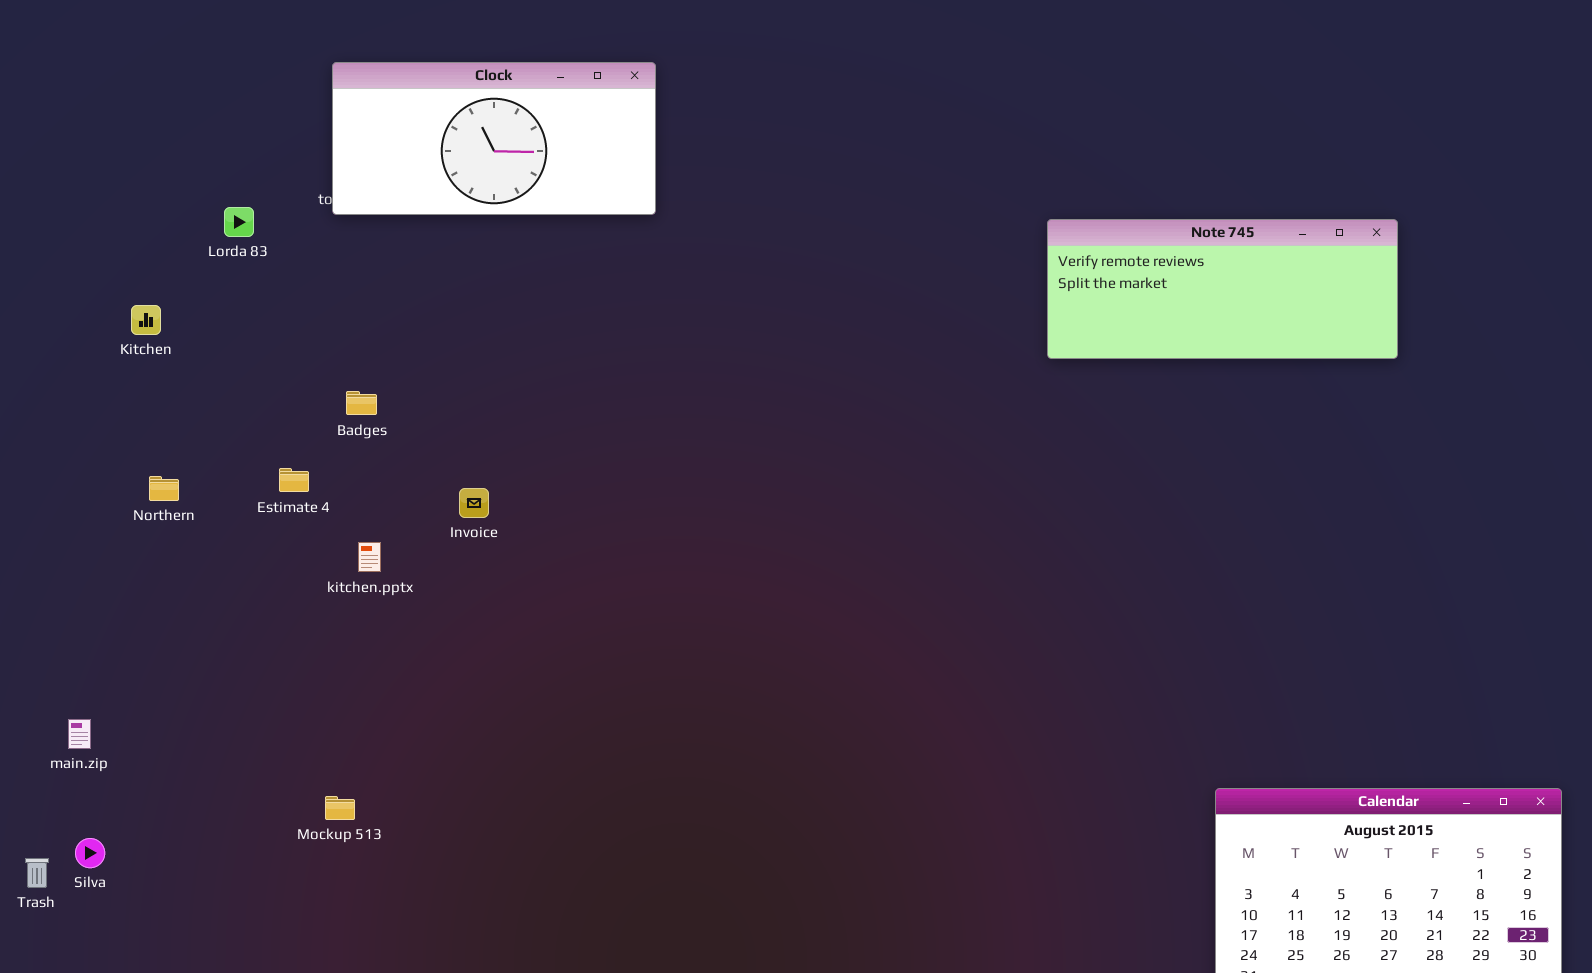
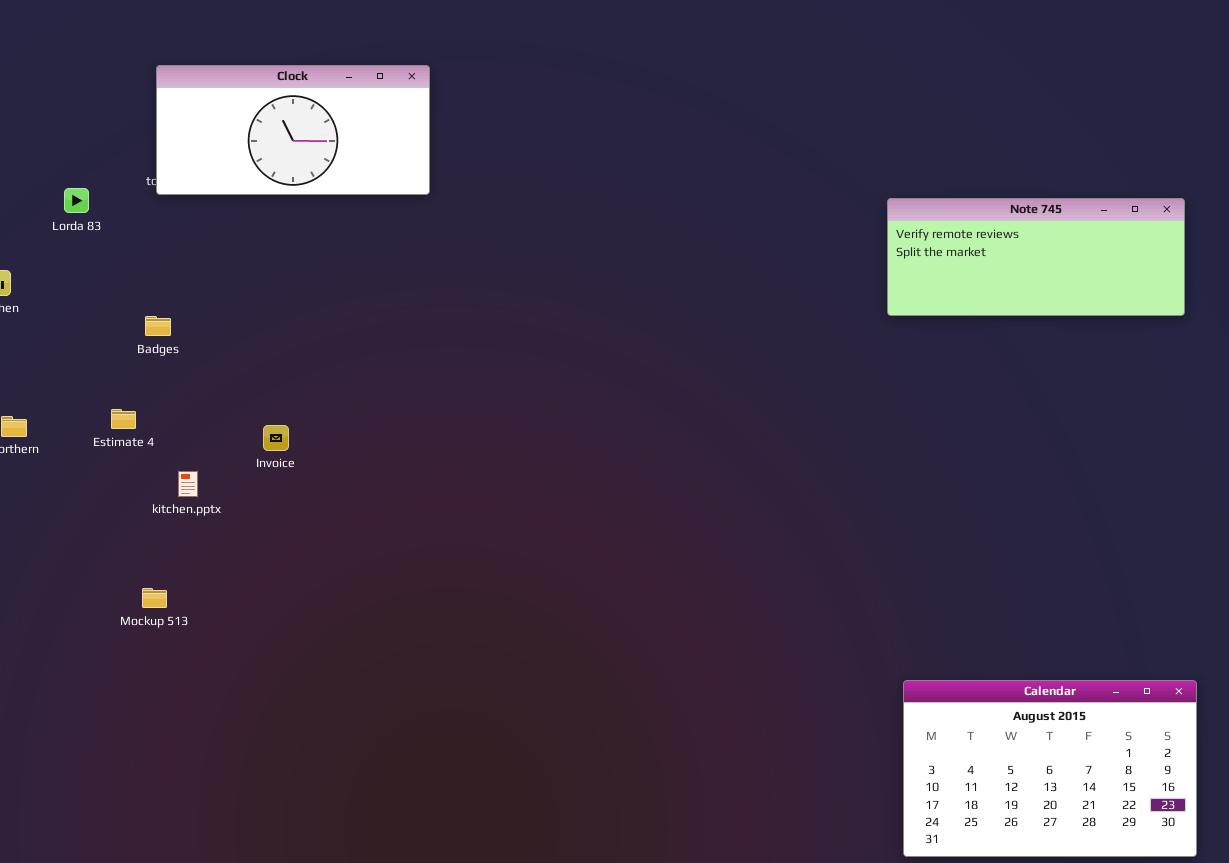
Note 745: [1047,219,1398,359] -> [887,198,1185,316], moved
Badges: [346,391,377,415] -> [145,316,171,336], moved
Mockup 513: [325,796,355,820] -> [142,588,167,608], moved

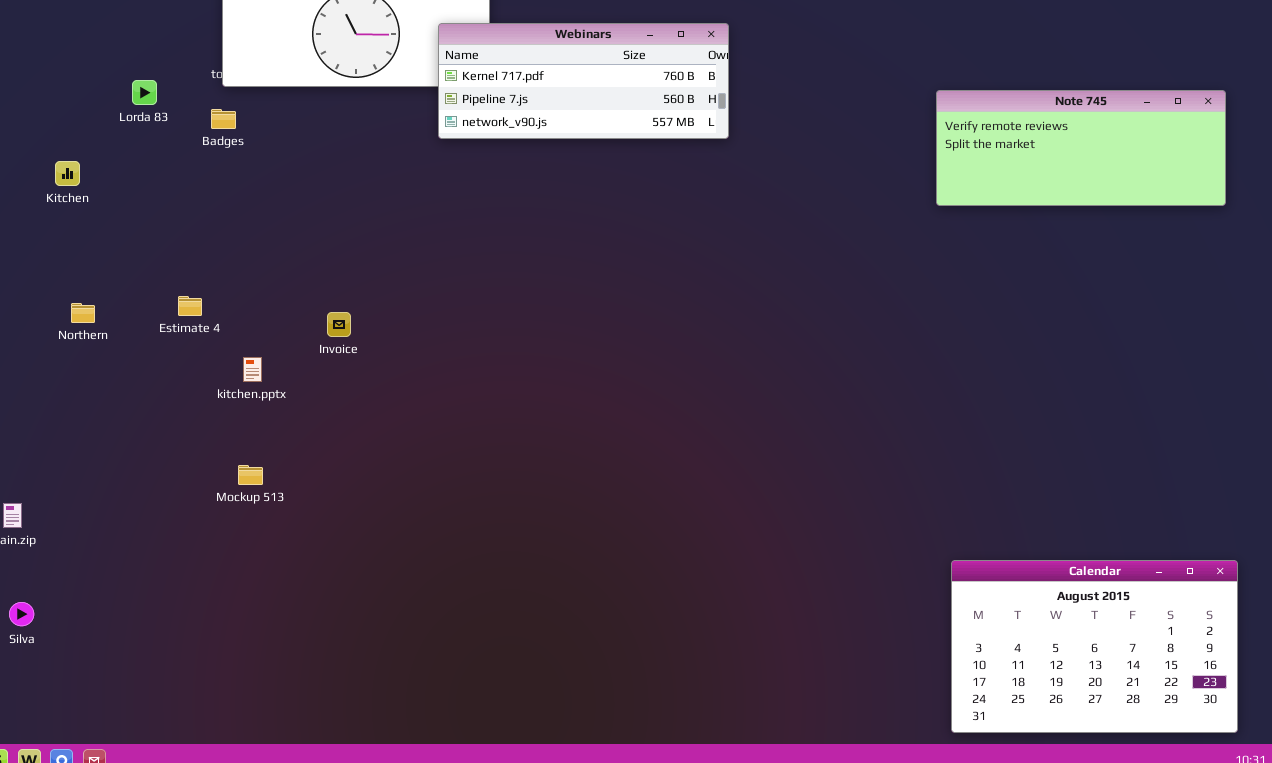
Webinars: none -> [438,23,729,139], opened
Badges: [145,316,171,336] -> [211,109,236,129], moved
Mockup 513: [142,588,167,608] -> [238,465,263,485], moved

